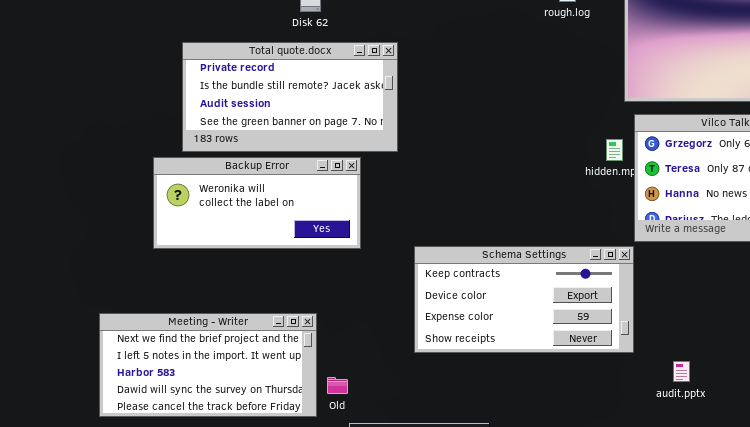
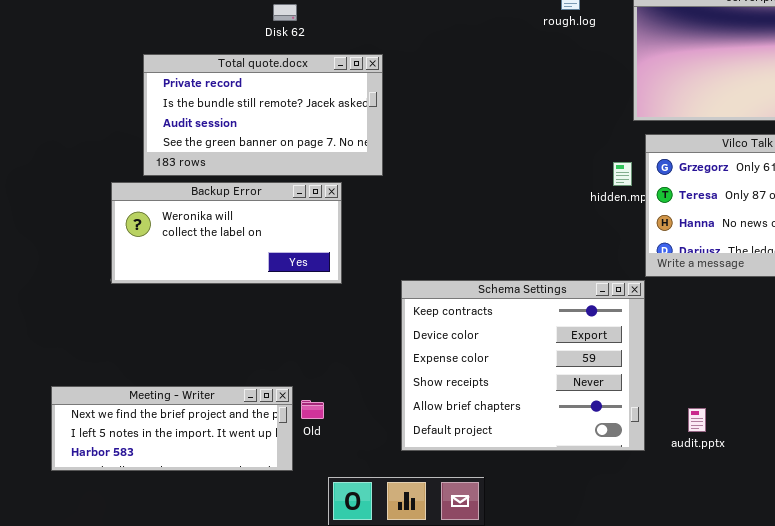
Schema Settings: [414,246,634,353] -> [401,280,645,451], resized
Meeting - Writer: [99,313,317,417] -> [51,386,293,471], resized
Old: [327,377,348,394] -> [301,400,324,419], moved

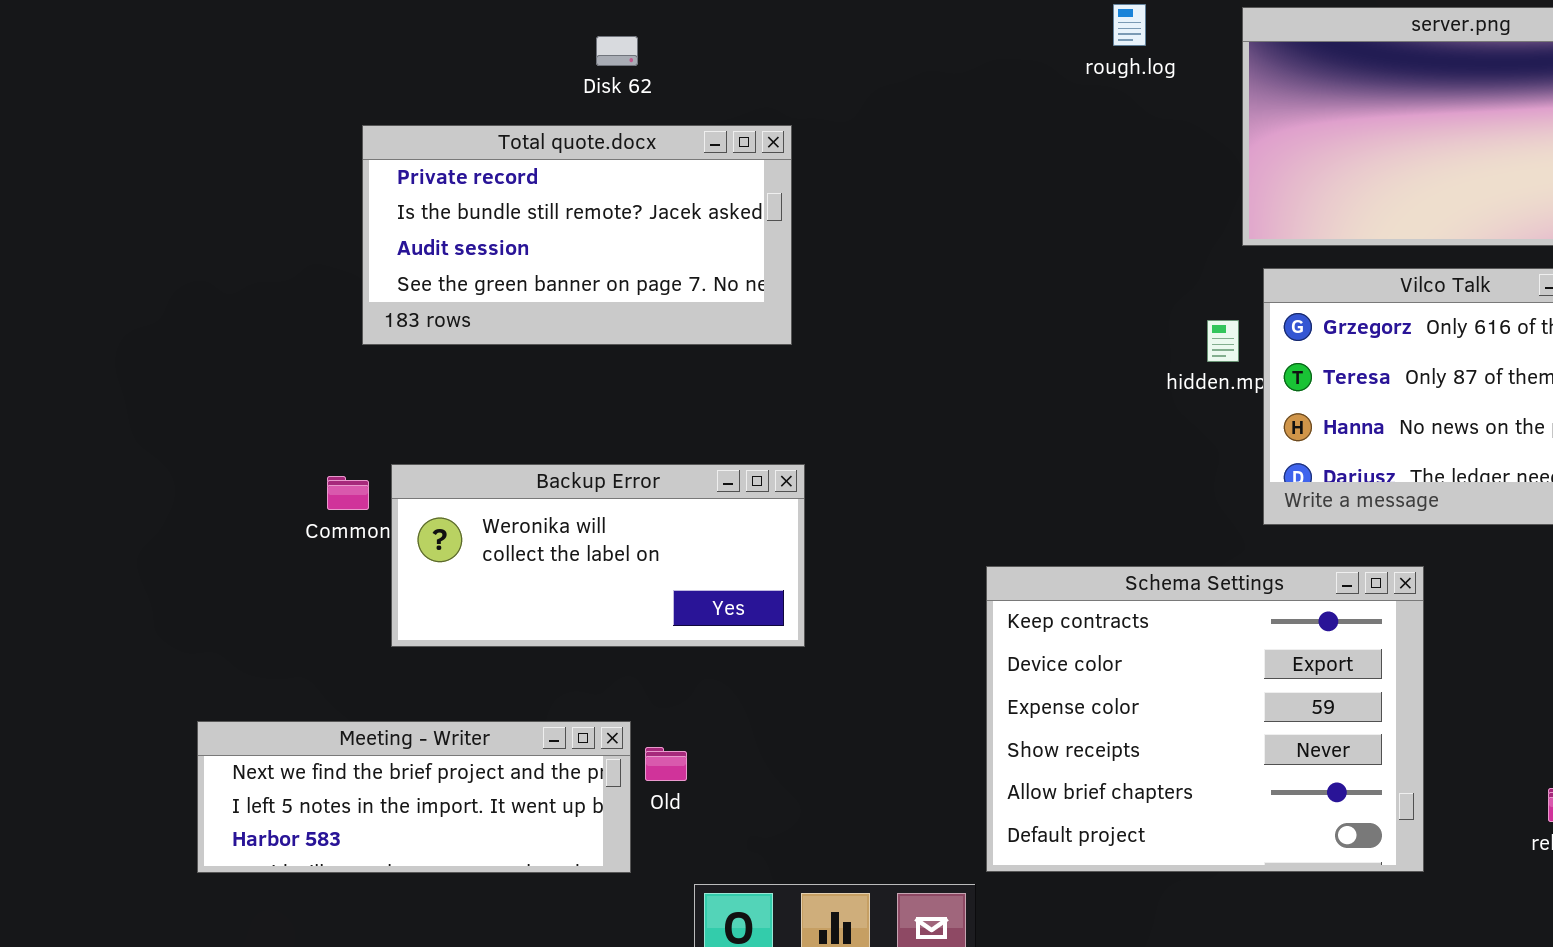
Backup Error: [111,182,342,284] -> [391,464,805,647], moved
Schema Settings: [401,280,645,451] -> [986,566,1424,872], moved

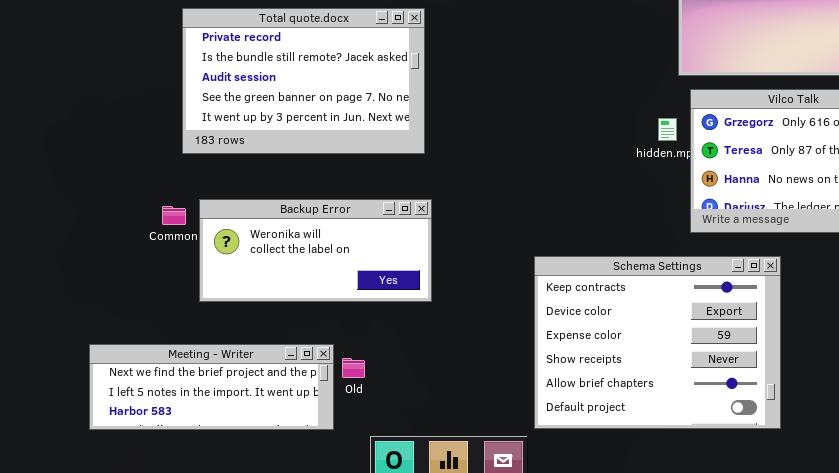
Total quote.docx: [362,125,792,345] -> [182,8,425,154], resized

